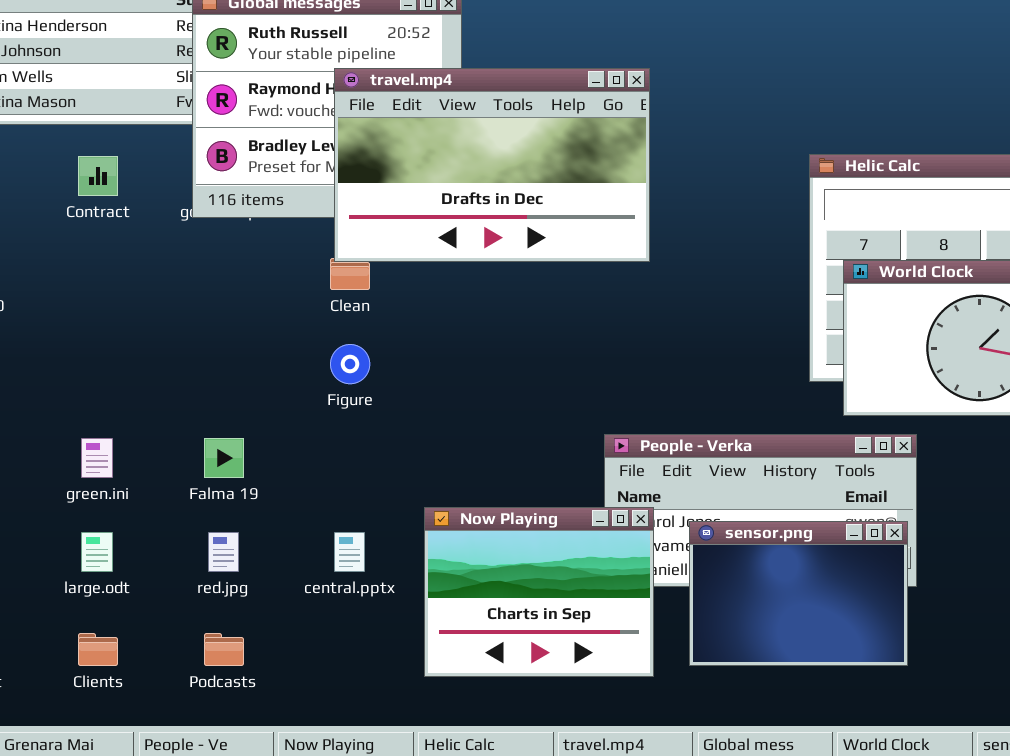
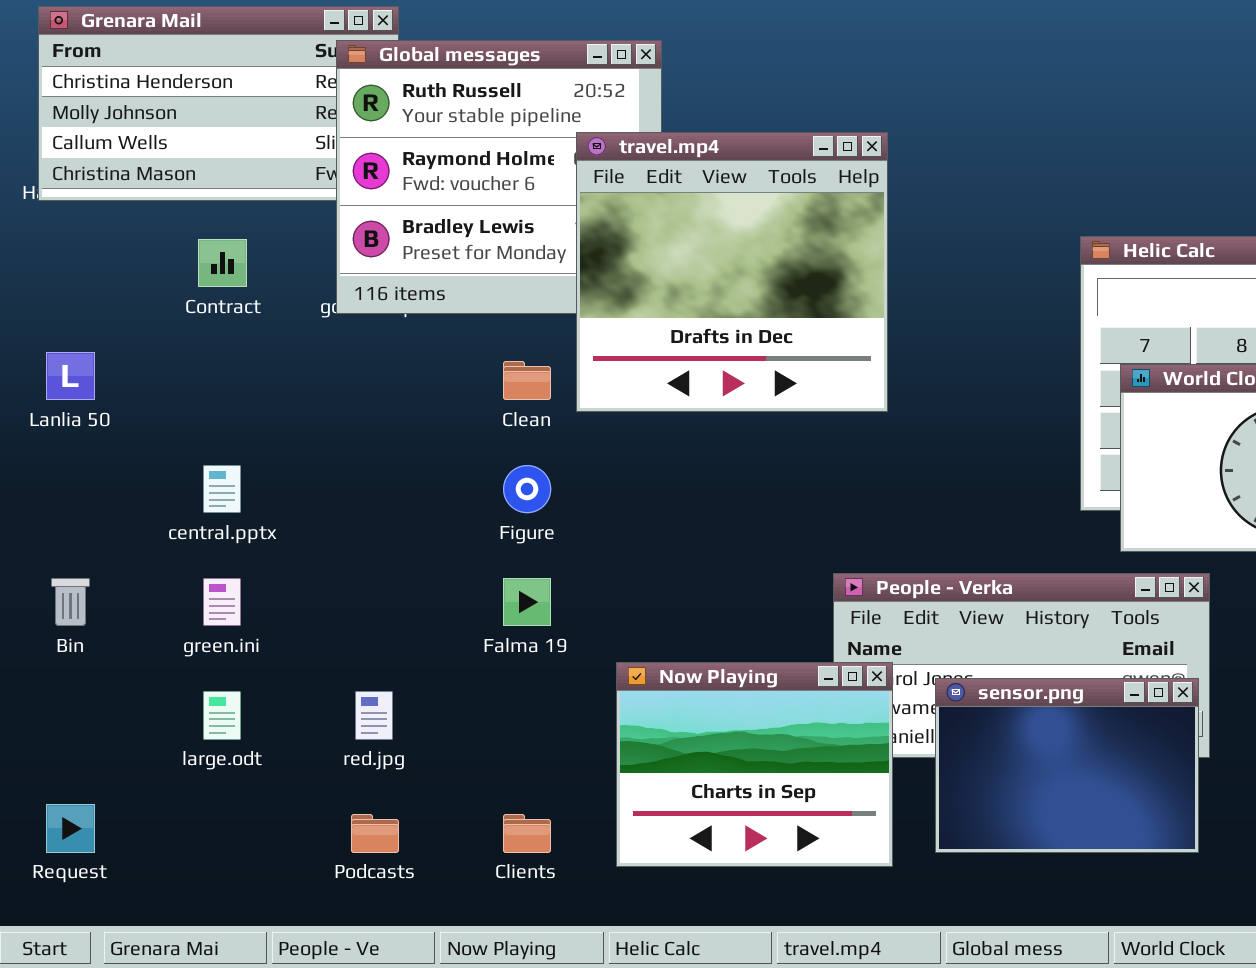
travel.mp4: [334,68,650,262] -> [576,132,888,412], resized
Falma 19: [204,438,244,478] -> [503,578,551,626], moved
central.pptx: [334,532,365,572] -> [203,465,241,513], moved
Clients: [78,633,118,666] -> [503,814,551,853], moved

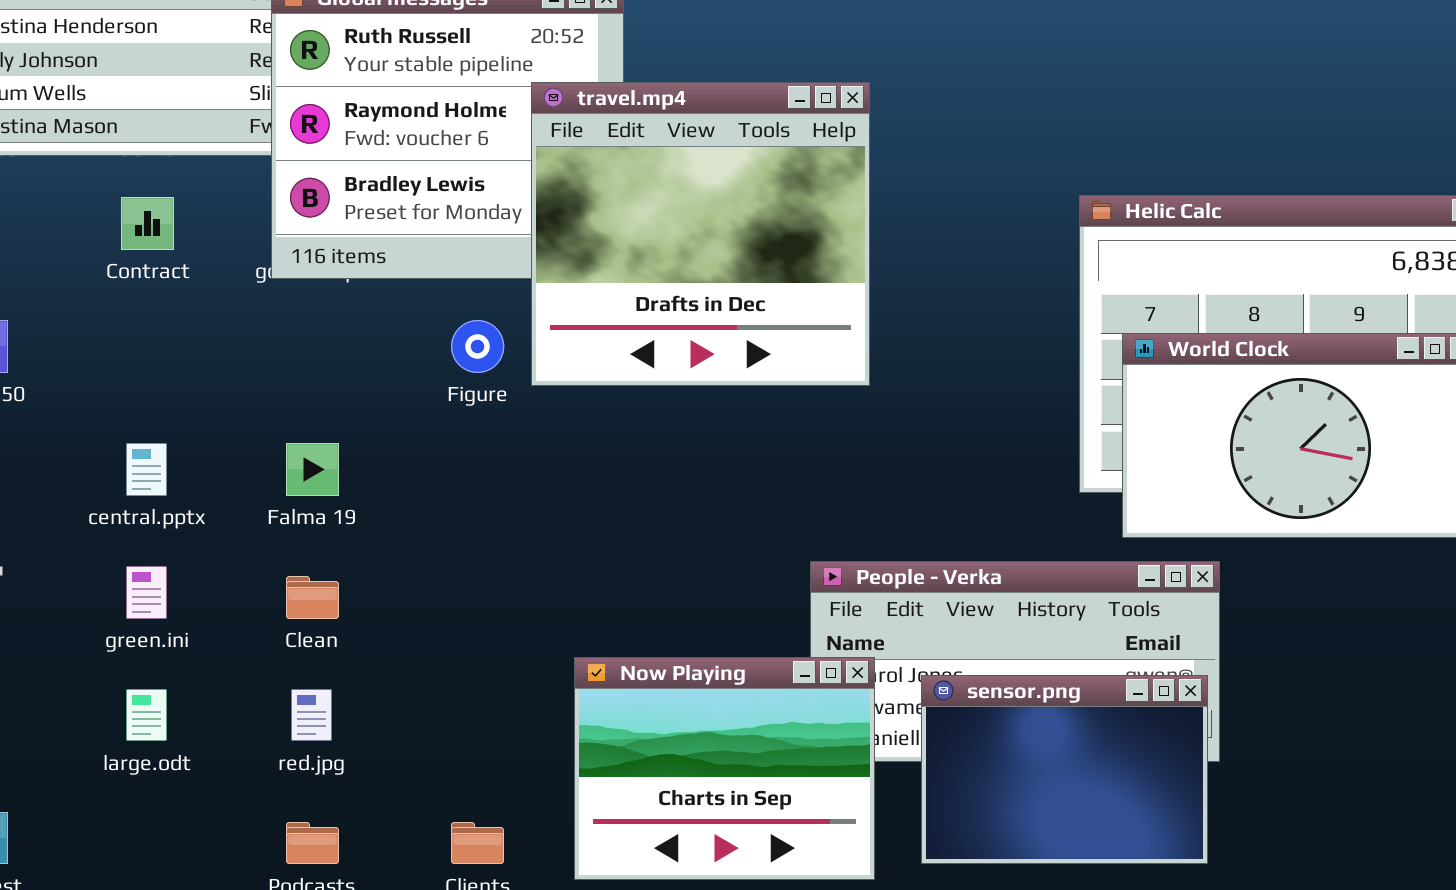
Clean: [503,361,551,400] -> [286,576,339,619], moved
Figure: [503,465,551,513] -> [451,320,504,373], moved
Falma 19: [503,578,551,626] -> [286,443,339,496], moved

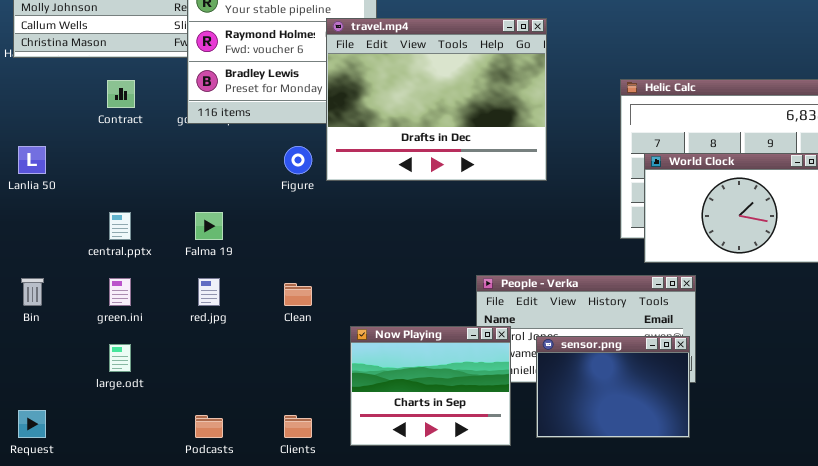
travel.mp4: [531,82,870,386] -> [326,18,547,181], resized
Clean: [286,576,339,619] -> [284,283,312,306], moved
red.jpg: [291,689,332,741] -> [198,278,220,306], moved

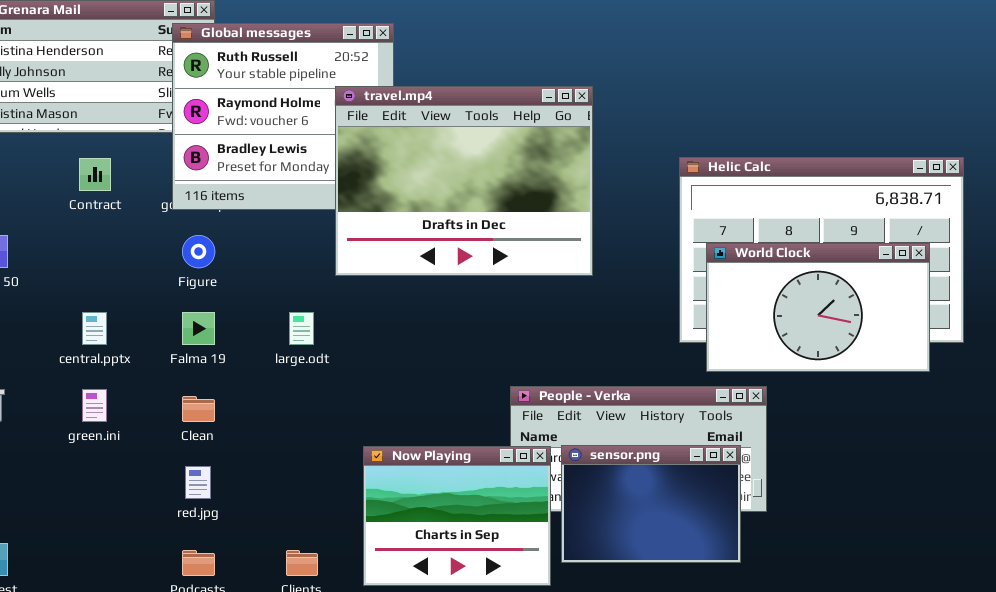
Figure: [284,146,312,174] -> [182,235,215,268], moved
red.jpg: [198,278,220,306] -> [185,466,211,499], moved
Clean: [284,283,312,306] -> [182,396,215,422], moved
sensor.png: [536,336,690,438] -> [561,445,741,563], moved
large.odt: [109,344,131,372] -> [289,312,314,345], moved

